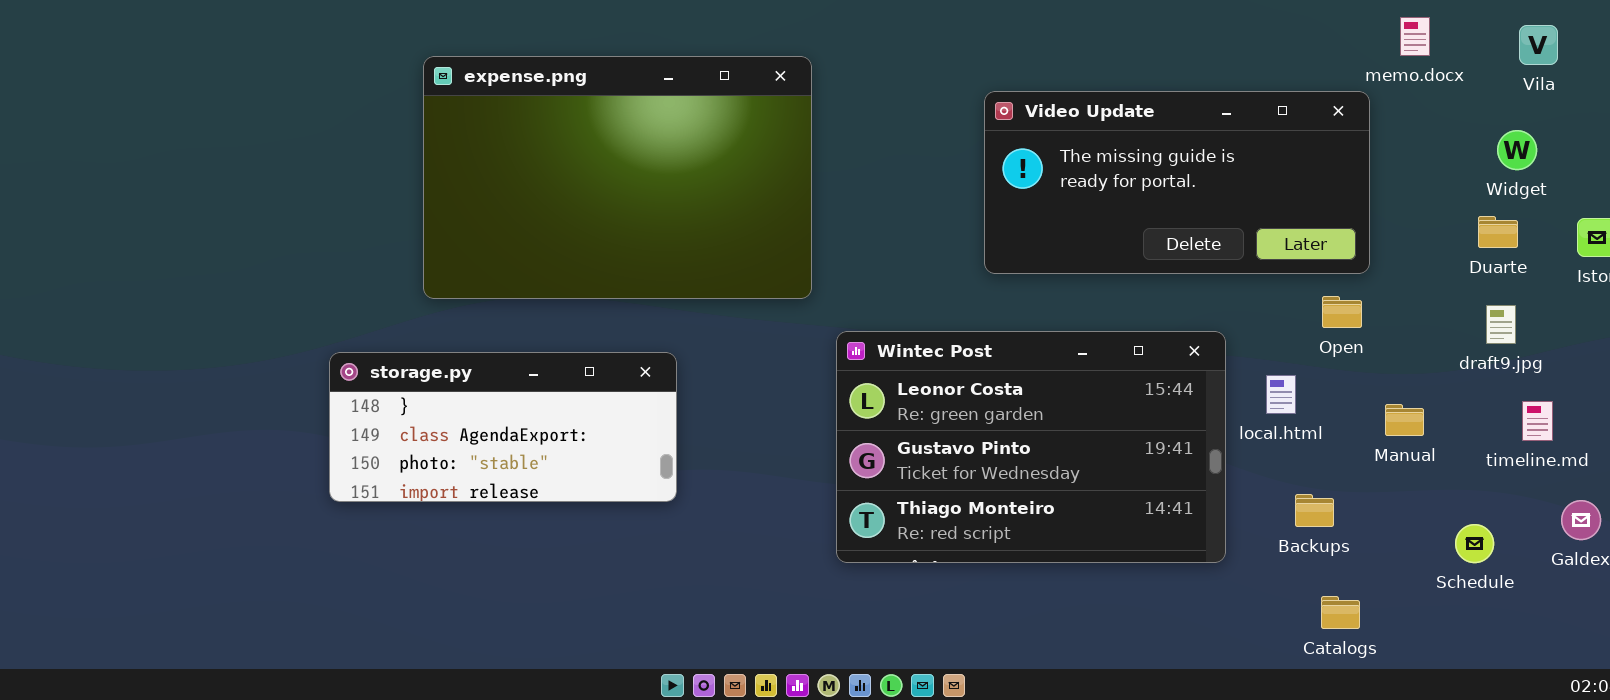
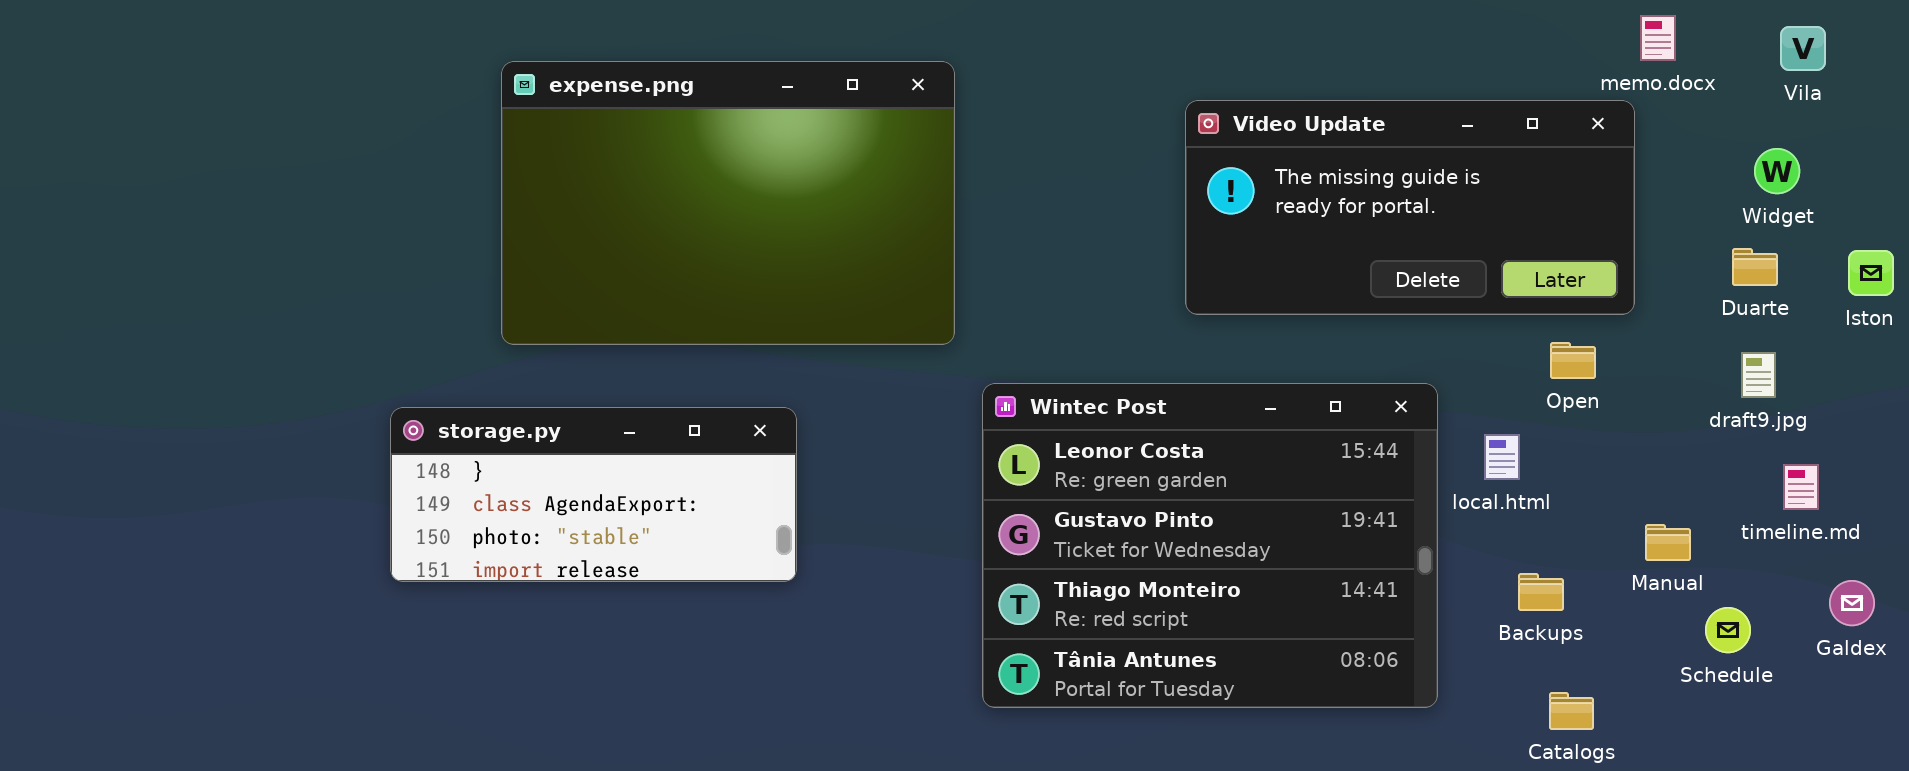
Video Update: [984,91,1370,274] -> [1185,100,1635,315], moved
Wintec Post: [836,331,1226,563] -> [982,383,1438,708], resized
Manual: [1385,404,1424,436] -> [1645,524,1691,561], moved

